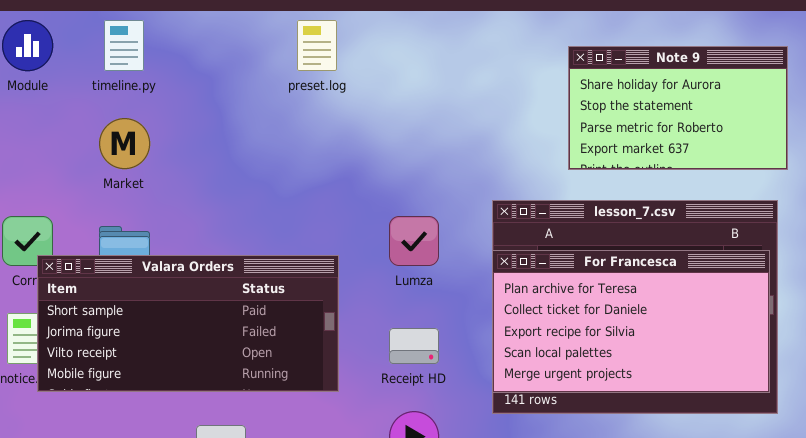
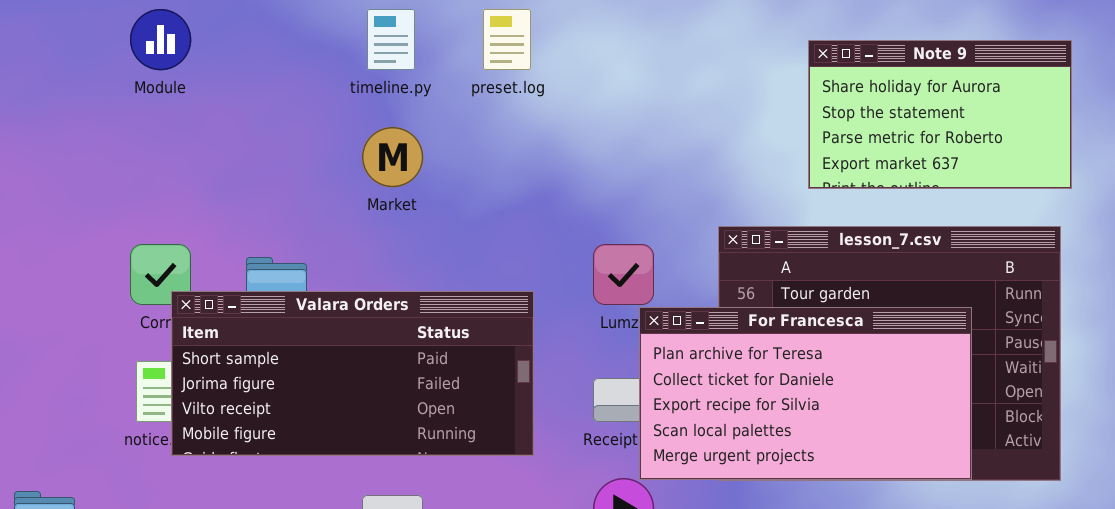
timeline.py: [104,20,144,71] -> [367,9,415,70], moved
Market: [99,118,150,169] -> [362,127,423,187], moved
For Francesca: [492,250,770,393] -> [639,307,972,480], moved

